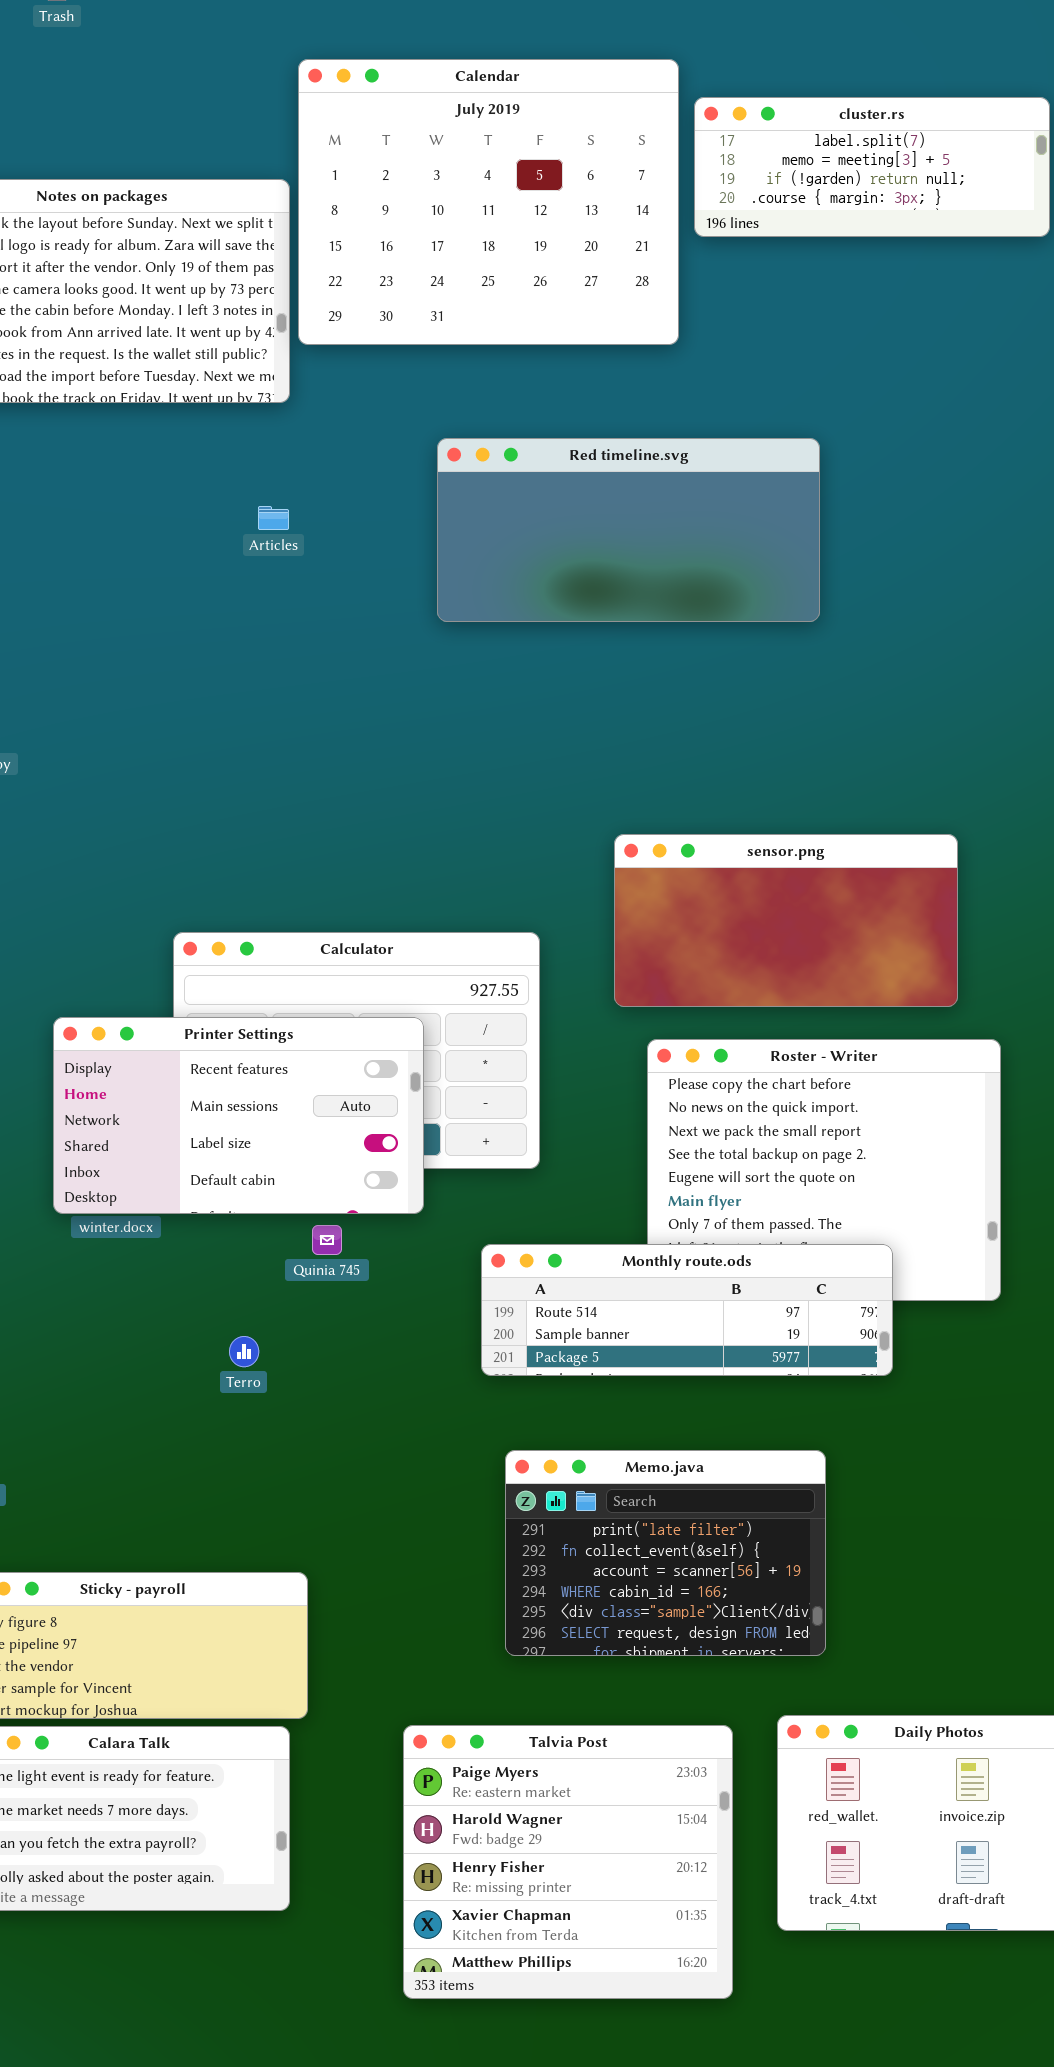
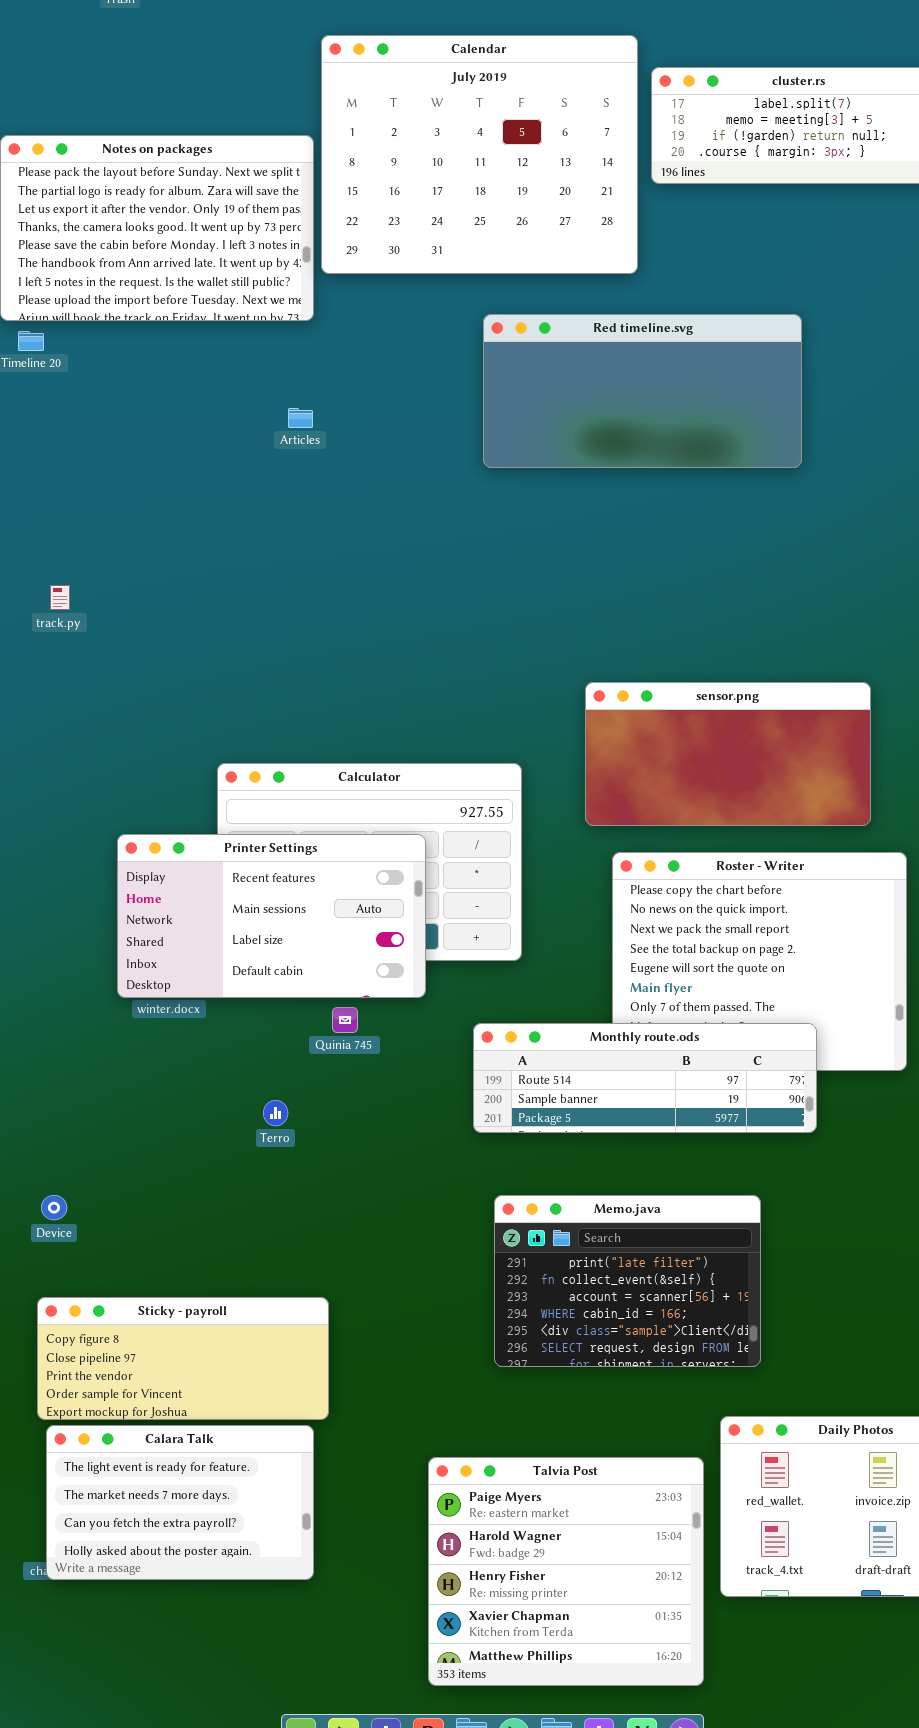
Red timeline.svg: [437,438,820,622] -> [483,314,802,468], moved
Talvia Post: [403,1725,733,1999] -> [428,1457,704,1686], moved

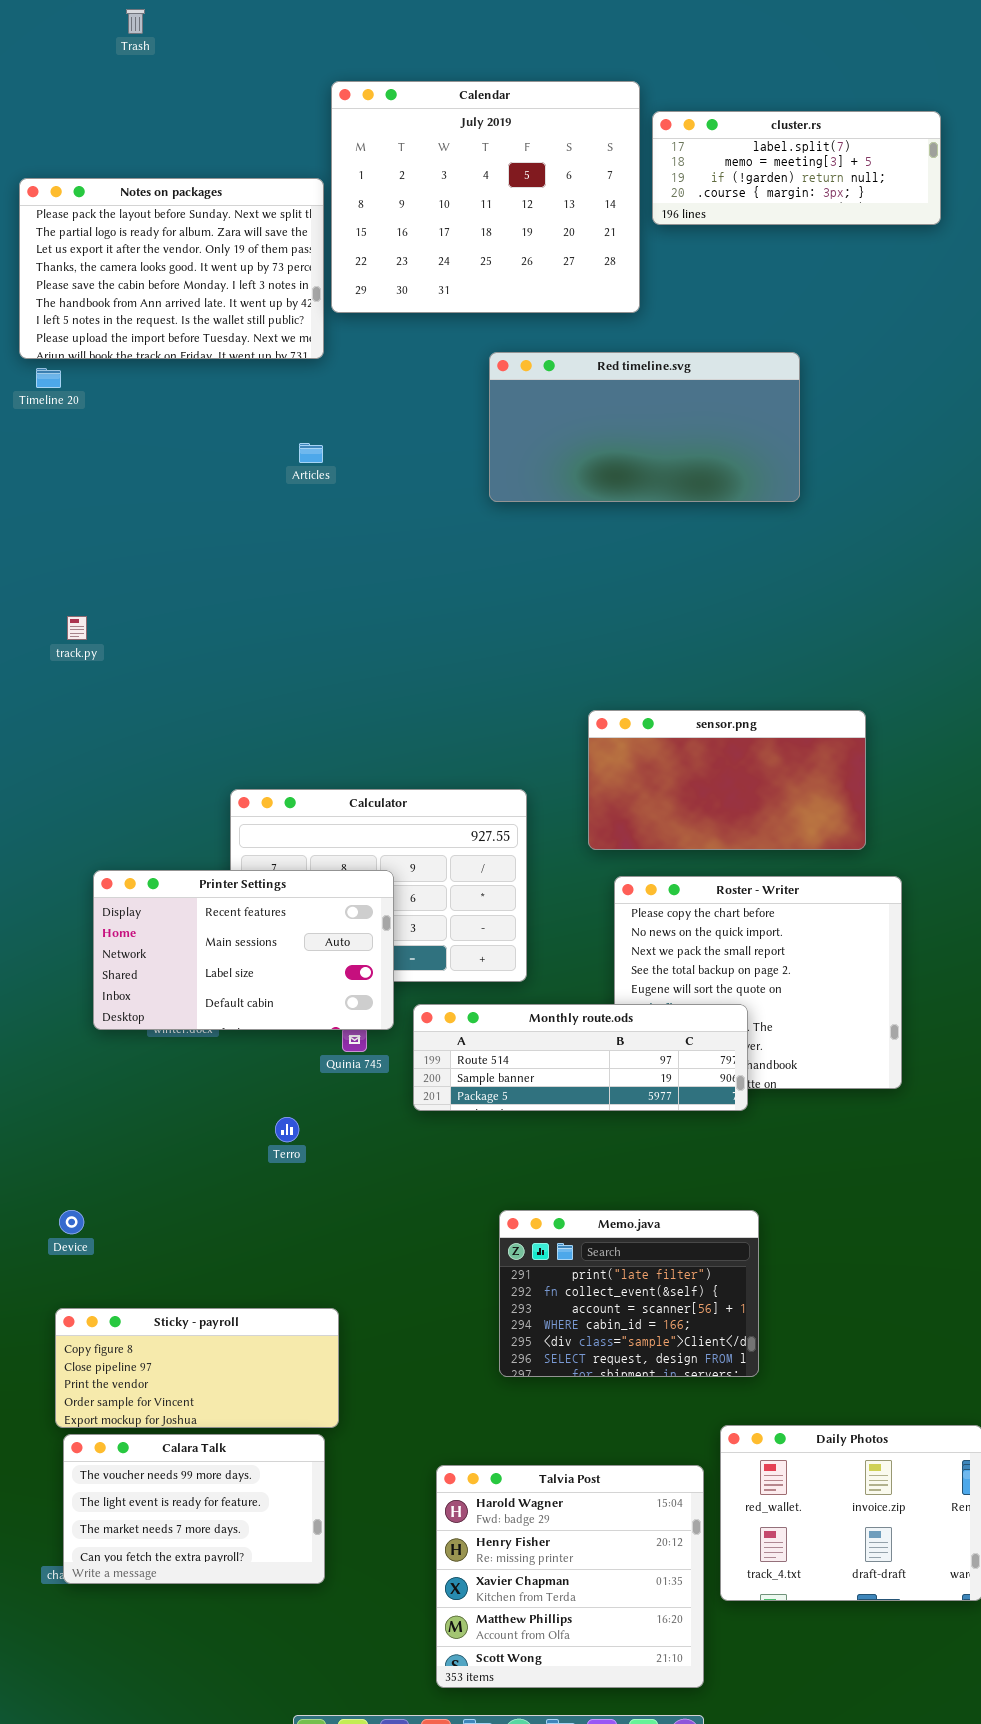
Printer Settings: [117,834,426,998] -> [93,870,394,1030], moved
Monthly route.ods: [473,1023,817,1133] -> [413,1004,748,1111], moved
Calara Talk: [46,1425,314,1580] -> [63,1434,325,1584], scrolled up 1 row
Talvia Post: [428,1457,704,1686] -> [436,1465,704,1688], scrolled down 1 row

